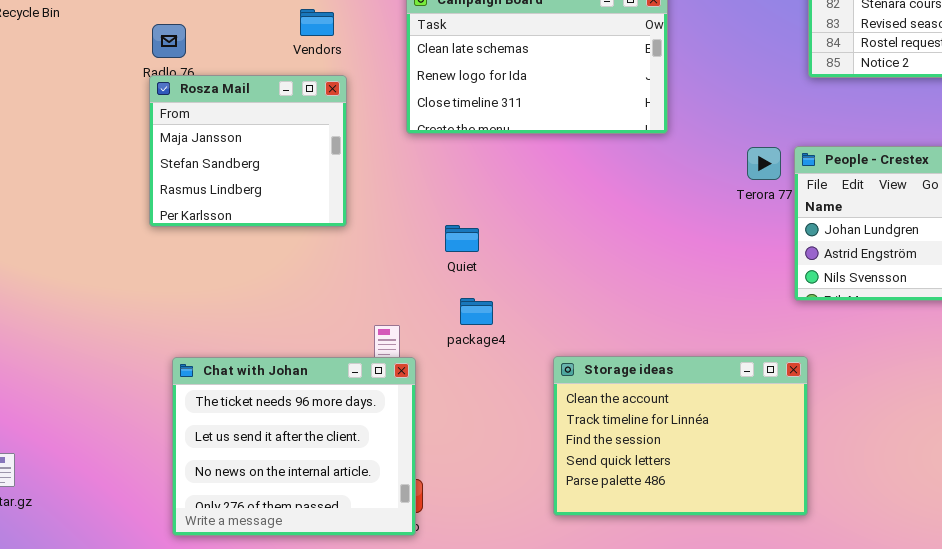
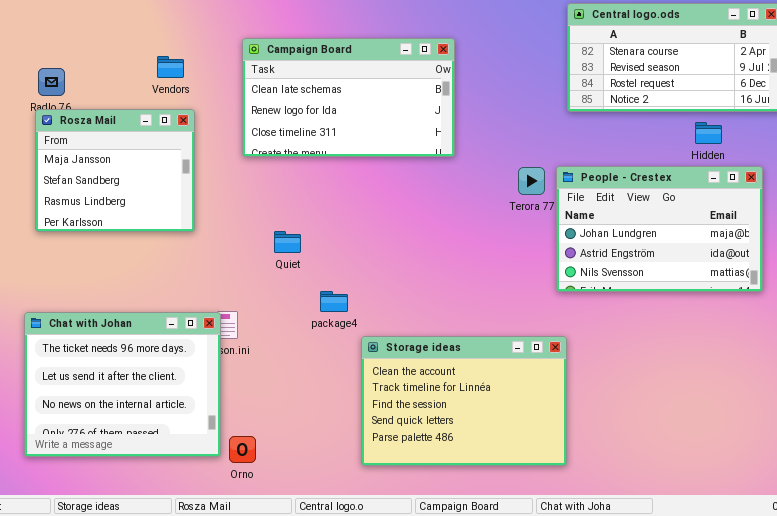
package4: [460,298,493,325] -> [320,291,348,312], moved
Chat with Johan: [172,357,416,536] -> [24,312,221,457], moved

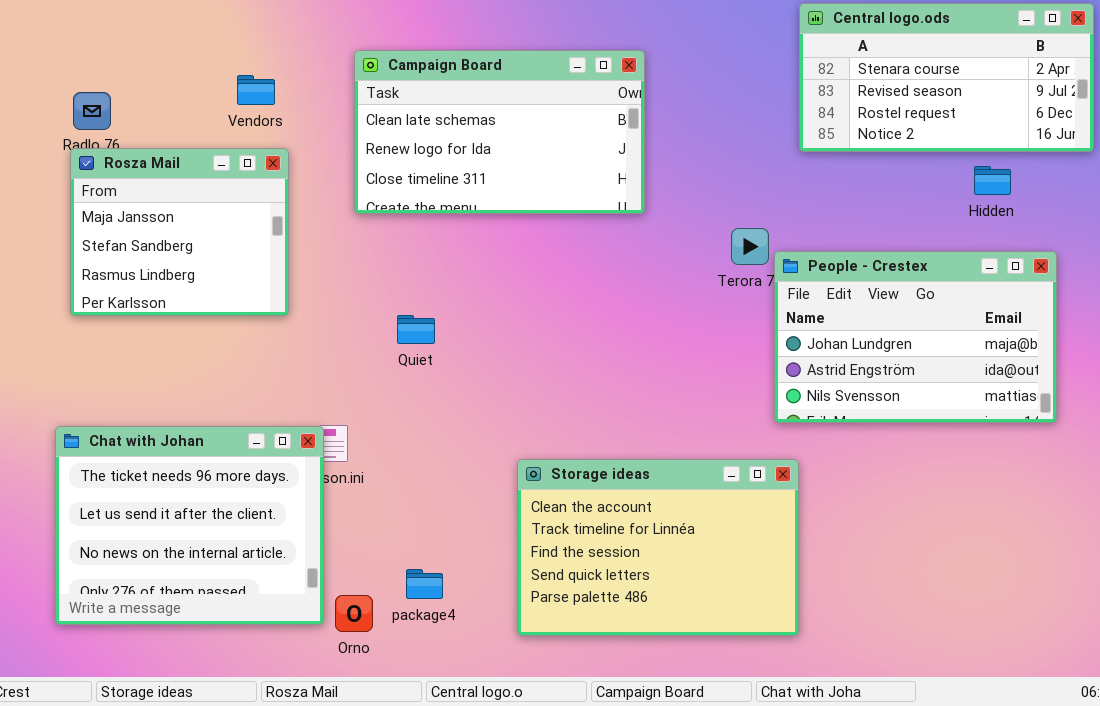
People - Crestex: [556,166,763,292] -> [774,251,1057,423], moved
package4: [320,291,348,312] -> [406,569,443,599], moved

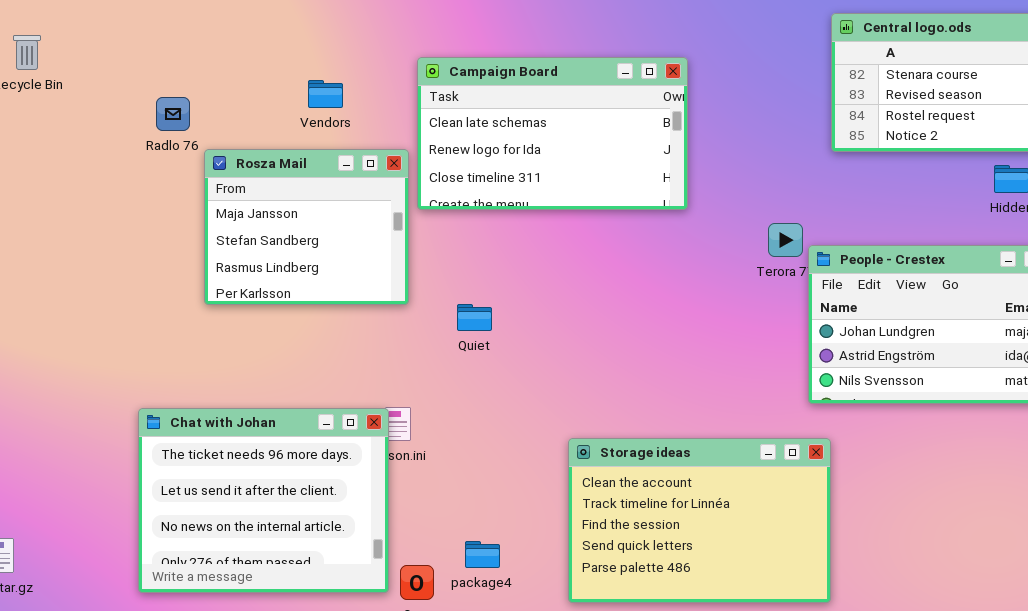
Rosza Mail: [70,148,289,316] -> [204,149,409,305], moved

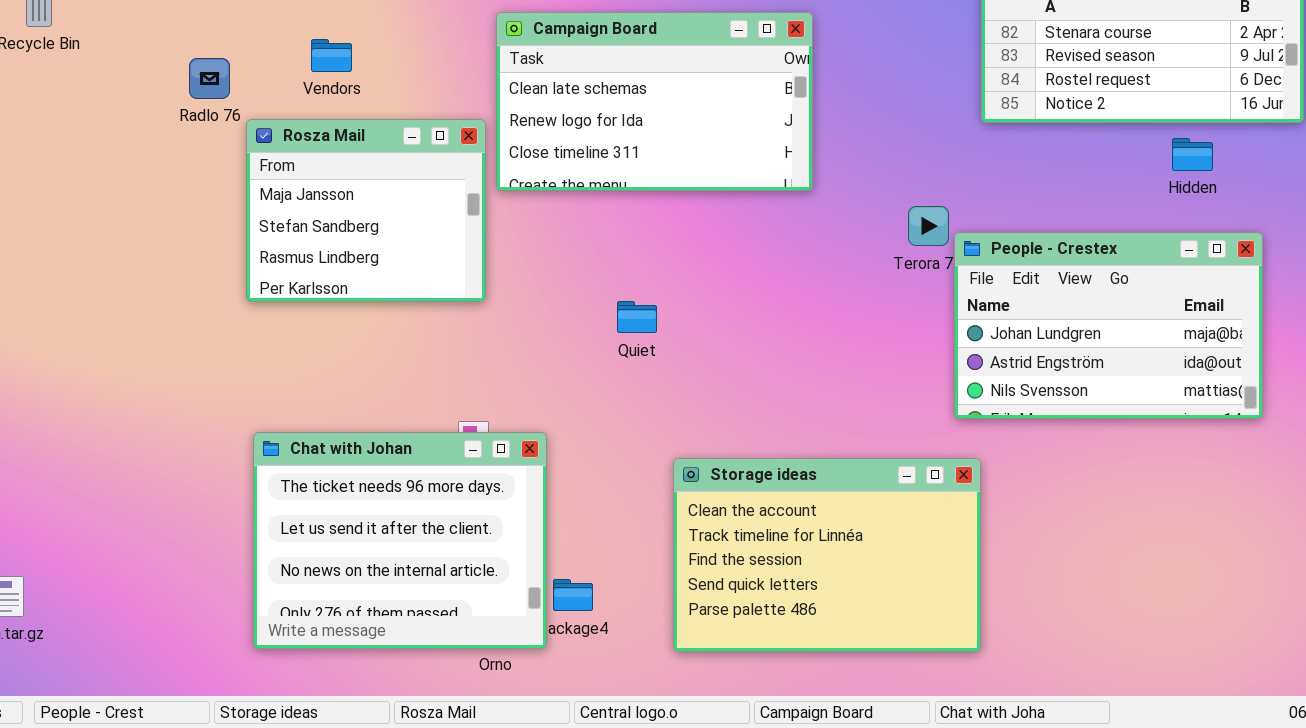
Vendors: [308,80,343,108] -> [311,39,352,72], moved
Quiet: [457,304,492,331] -> [617,301,657,333], moved
Chat with Johan: [138,408,389,593] -> [253,432,547,649], moved

